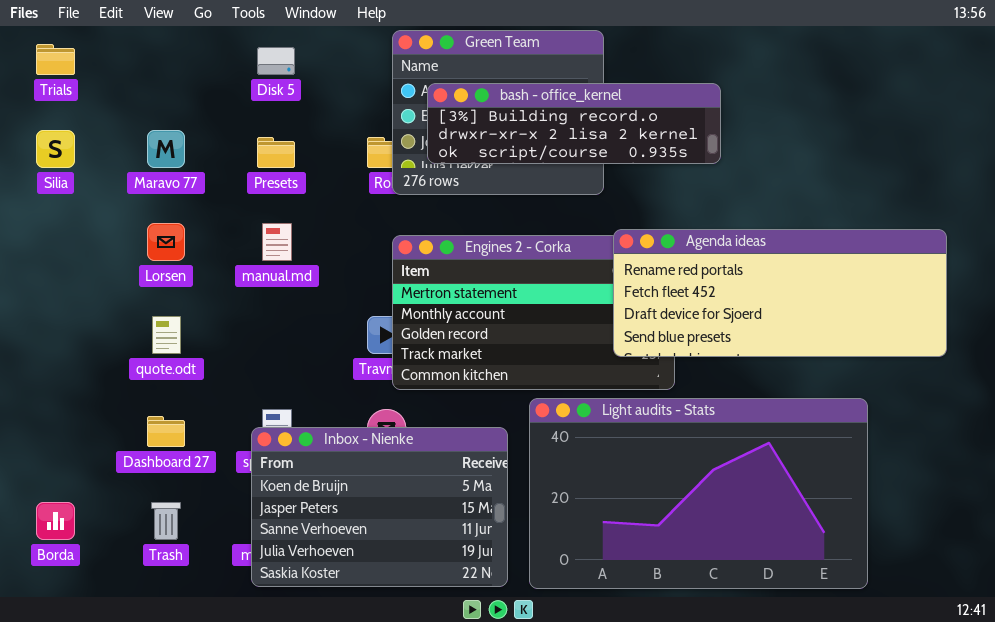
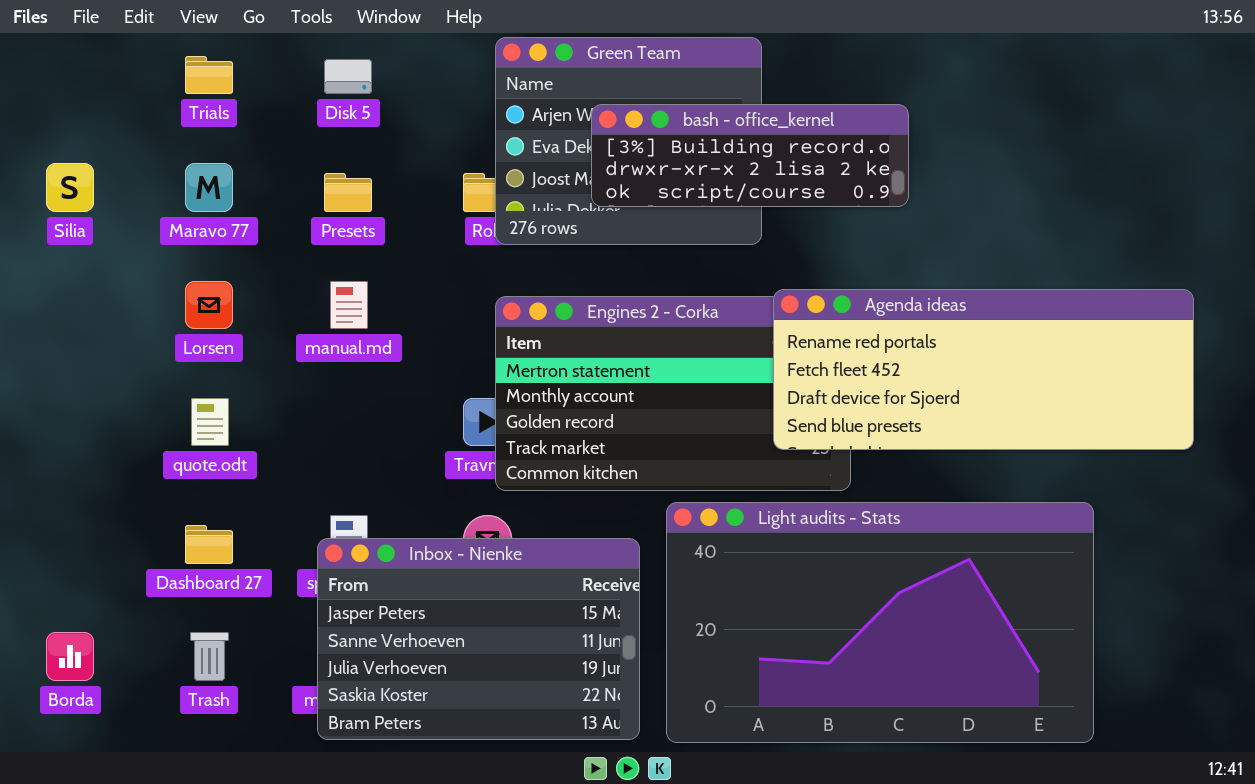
Trials: [36,44,75,75] -> [185,56,233,94], moved
bash - office_kernel: [427,83,721,164] -> [591,104,909,207], resized
Inbox - Nienke: [251,427,508,587] -> [317,538,640,740], scrolled down 1 row

